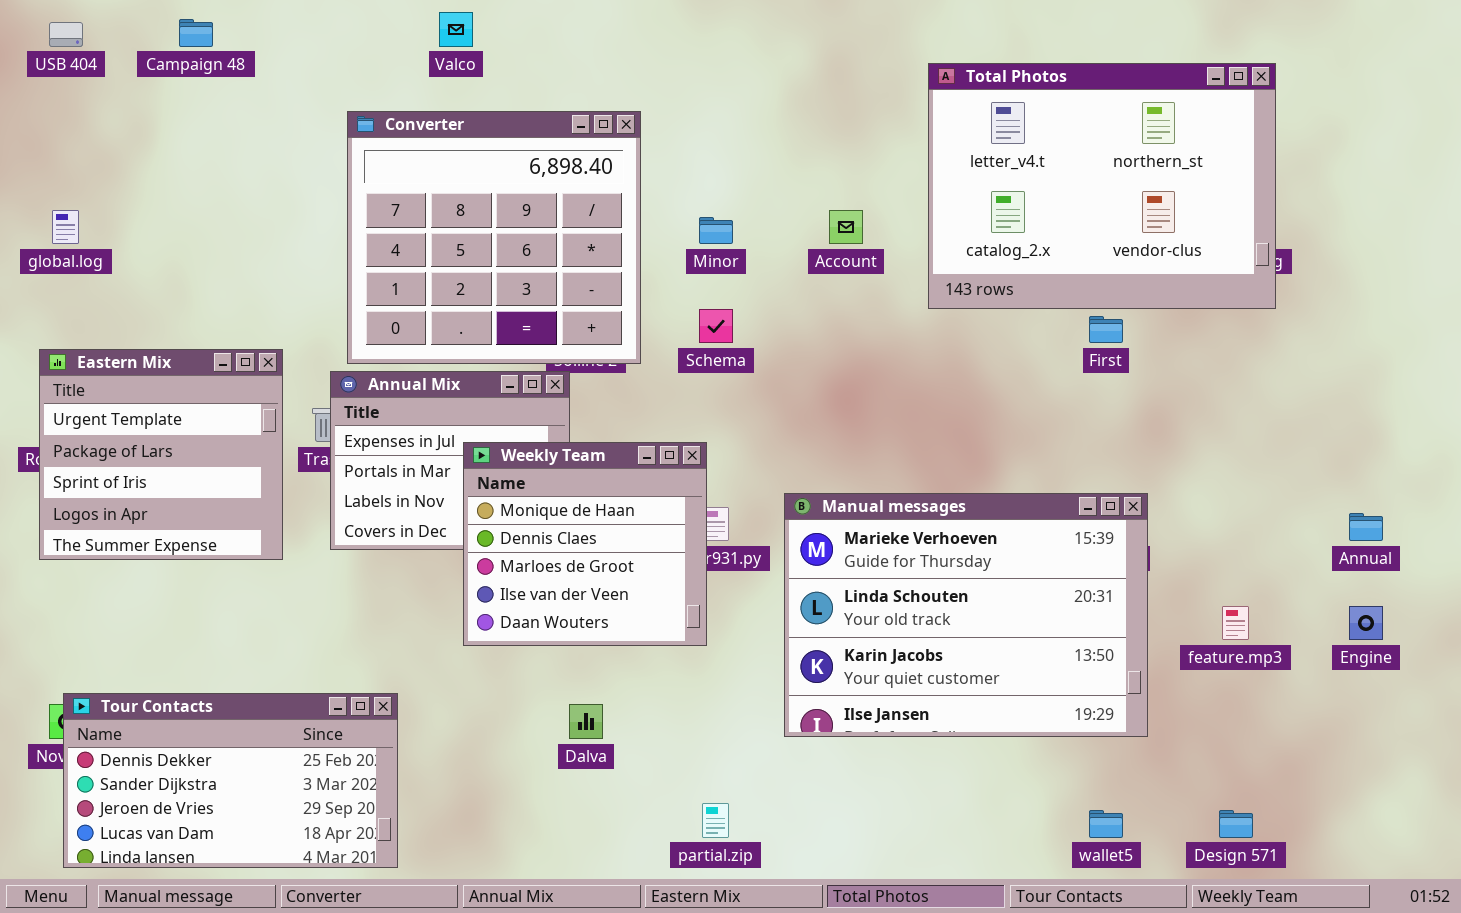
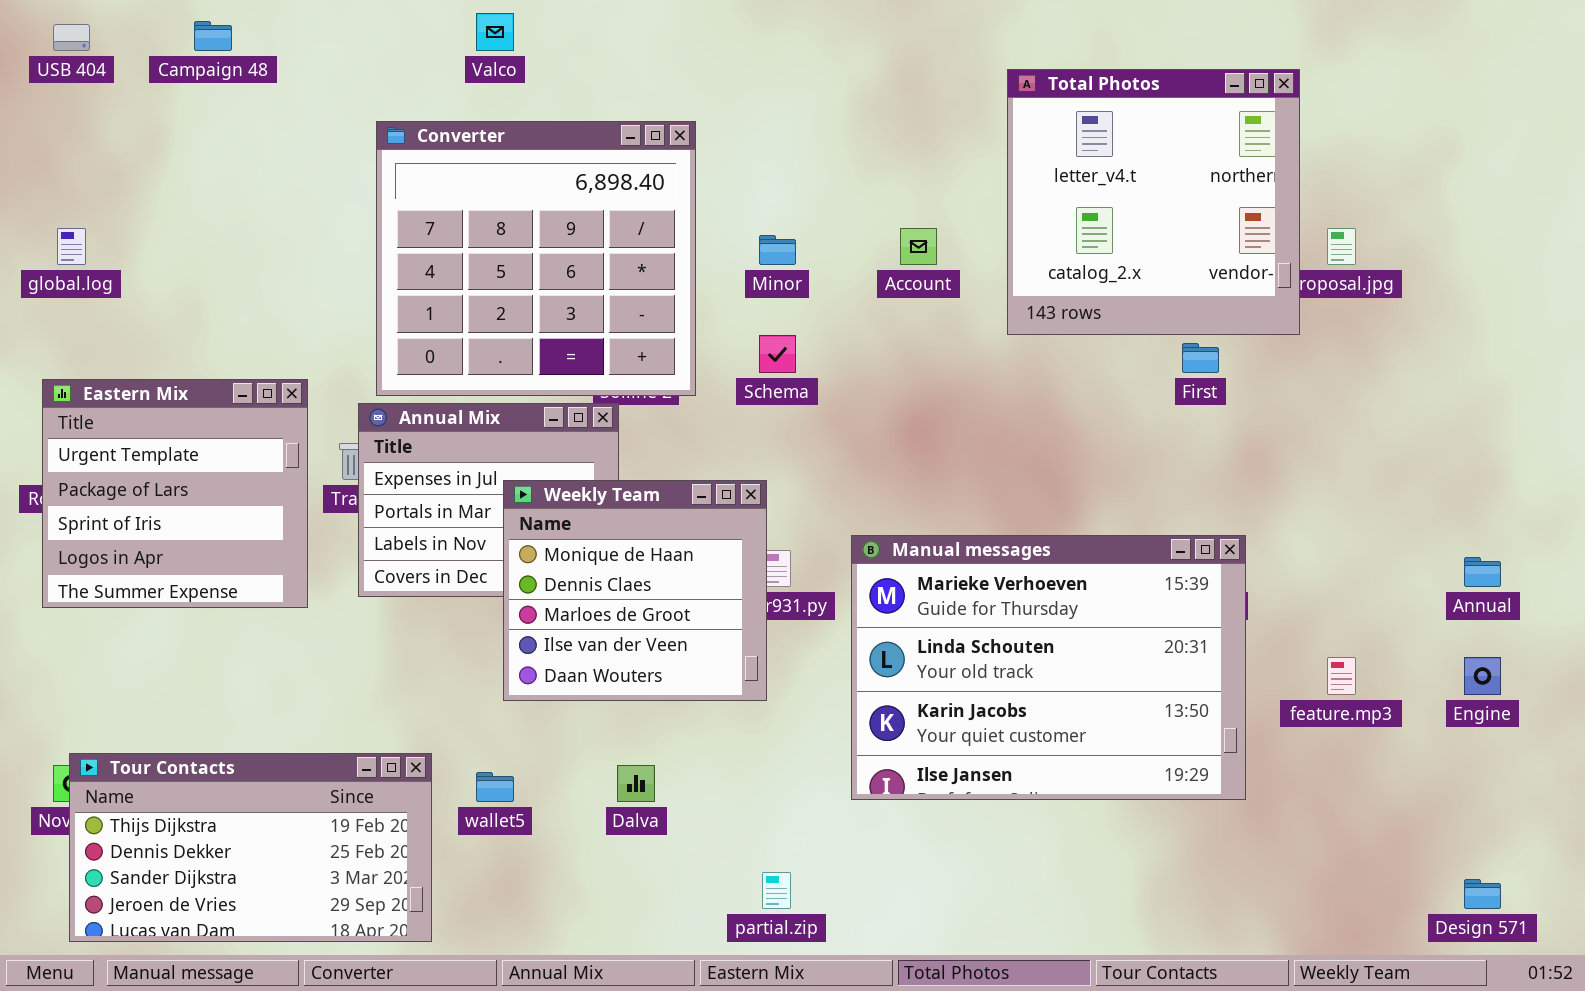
Total Photos: [928,63,1276,309] -> [1007,69,1300,335], resized
Tour Contacts: [63,693,398,868] -> [69,753,432,942], scrolled up 1 row
wallet5: [1089,810,1123,838] -> [476,772,514,802], moved
Design 571: [1219,810,1253,838] -> [1464,879,1501,909], moved

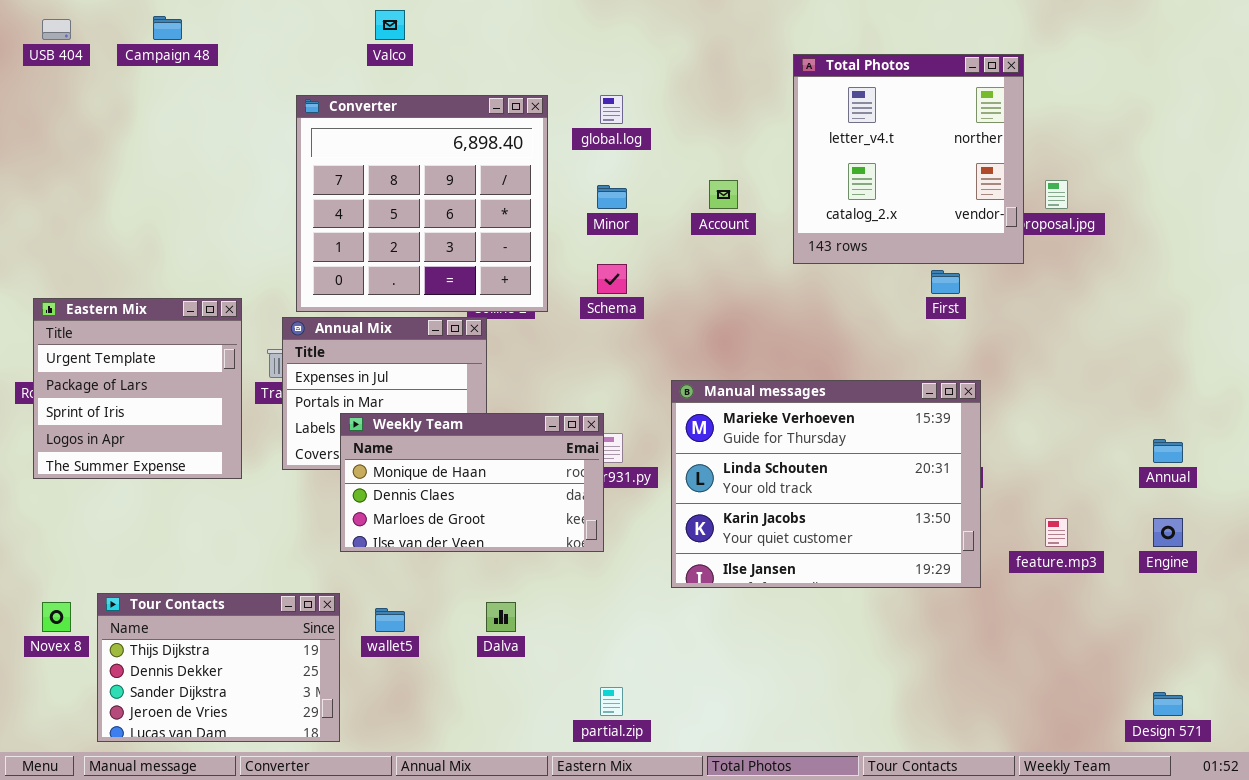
global.log: [57,228,86,265] -> [600,95,623,124], moved
Weekly Team: [503,480,767,701] -> [340,413,604,552], resized
Manual messages: [851,535,1246,800] -> [671,380,981,588], moved
Tour Contacts: [69,753,432,942] -> [97,593,340,742], resized

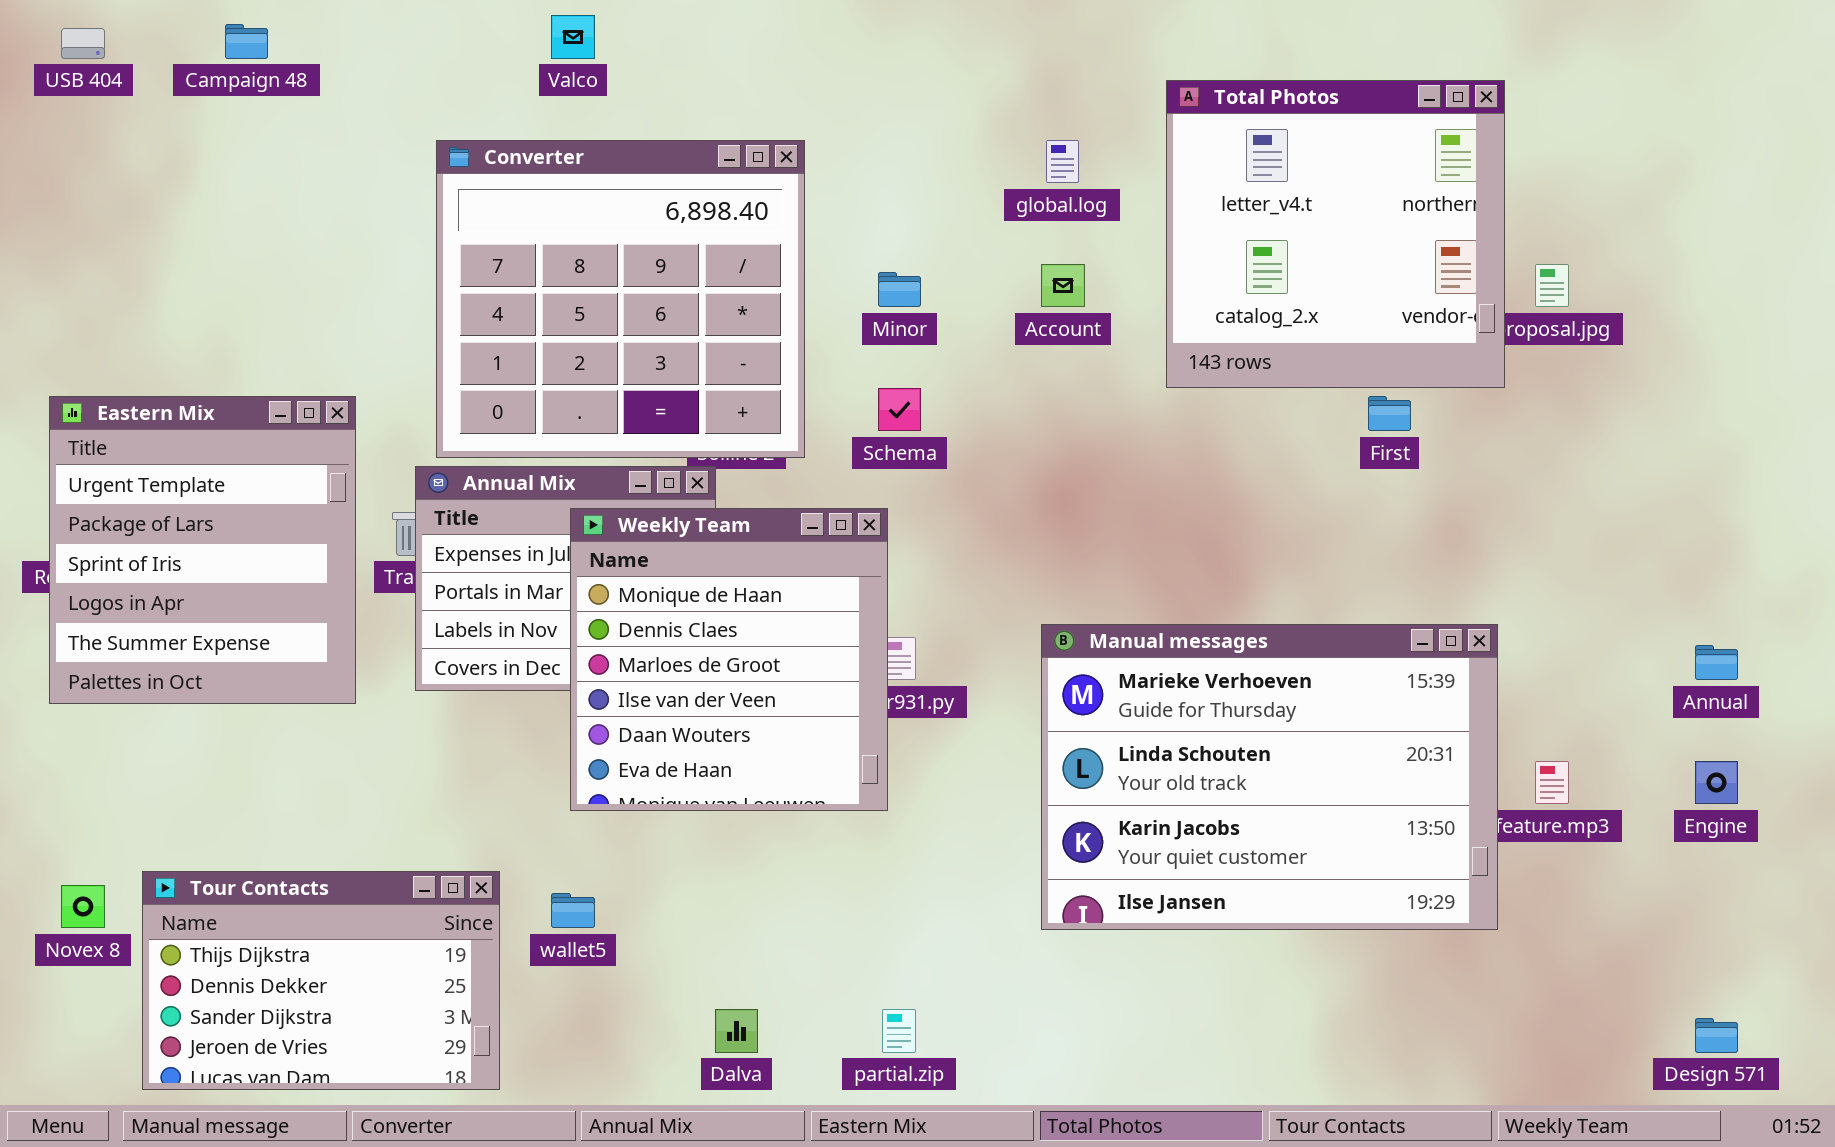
global.log: [600,95,623,124] -> [1046,140,1079,183], moved
Eastern Mix: [33,298,242,479] -> [49,396,356,704], resized
Manual messages: [671,380,981,588] -> [1041,624,1498,930], moved
Weekly Team: [340,413,604,552] -> [570,508,888,811], resized
Dalva: [486,602,516,632] -> [715,1009,758,1053], moved

